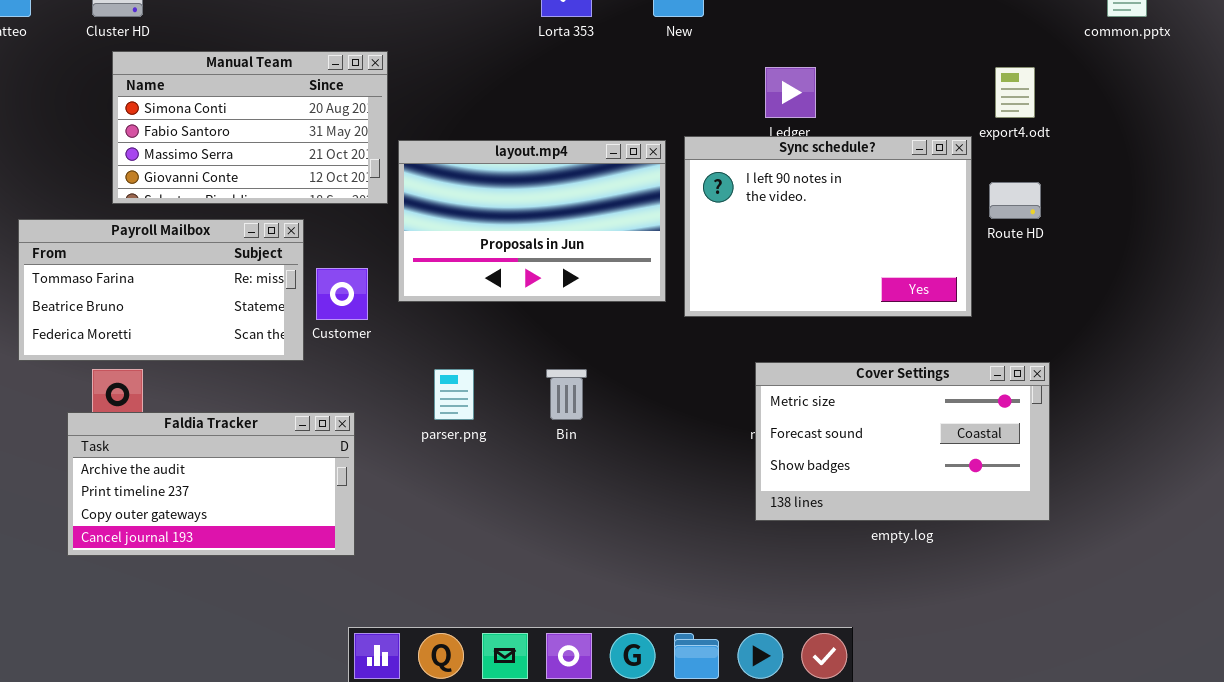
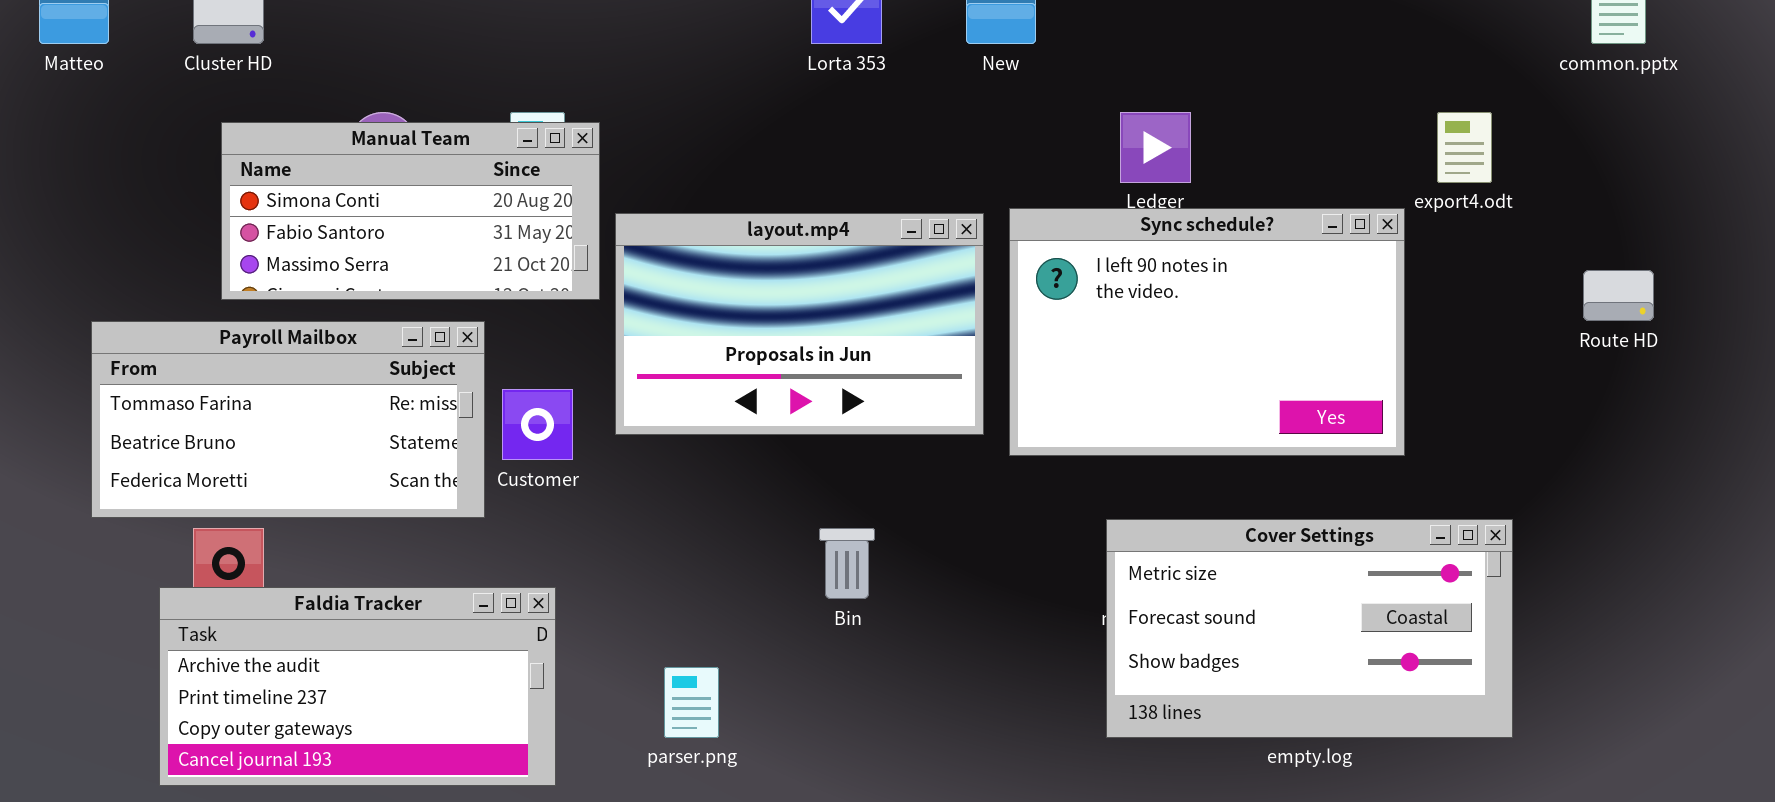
Manual Team: [112,51,388,204] -> [221,122,600,300], resized
Route HD: [989,182,1041,219] -> [1583,270,1654,321], moved
parser.png: [434,369,474,420] -> [664,667,719,738], moved

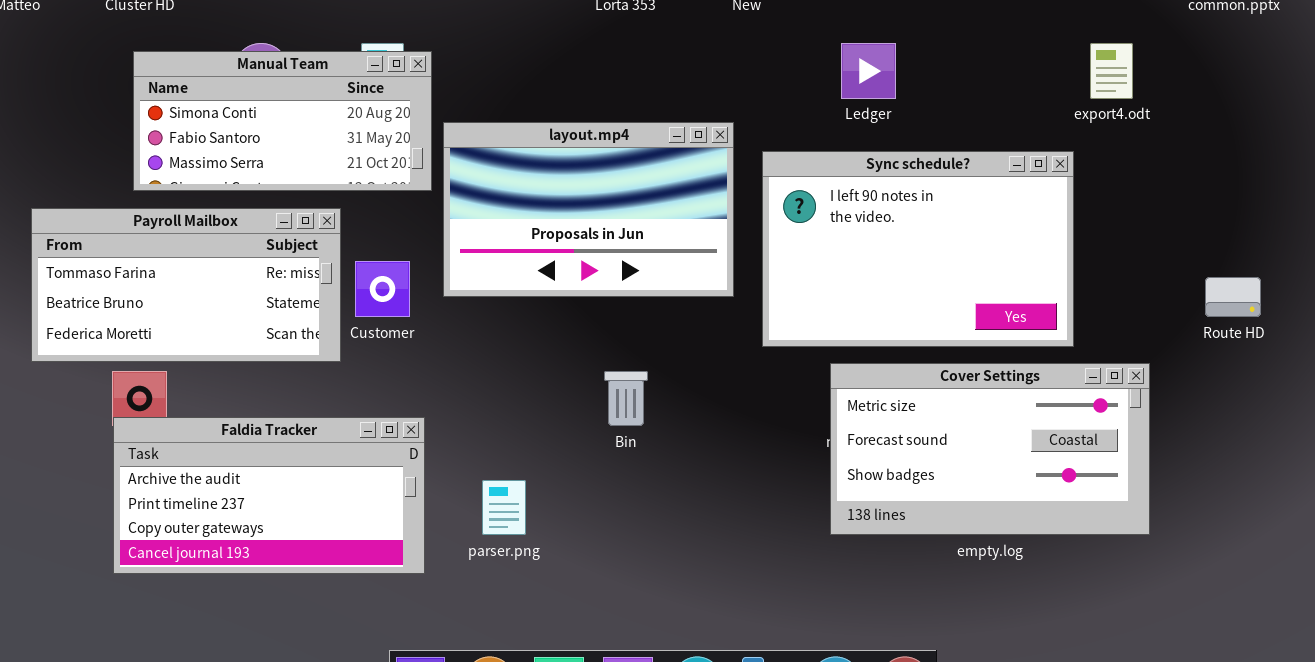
Sync schedule?: [1009,208,1405,456] -> [762,151,1074,347], moved
Route HD: [1583,270,1654,321] -> [1205,277,1261,317], moved
Faldia Tracker: [159,587,556,786] -> [113,417,425,574], moved

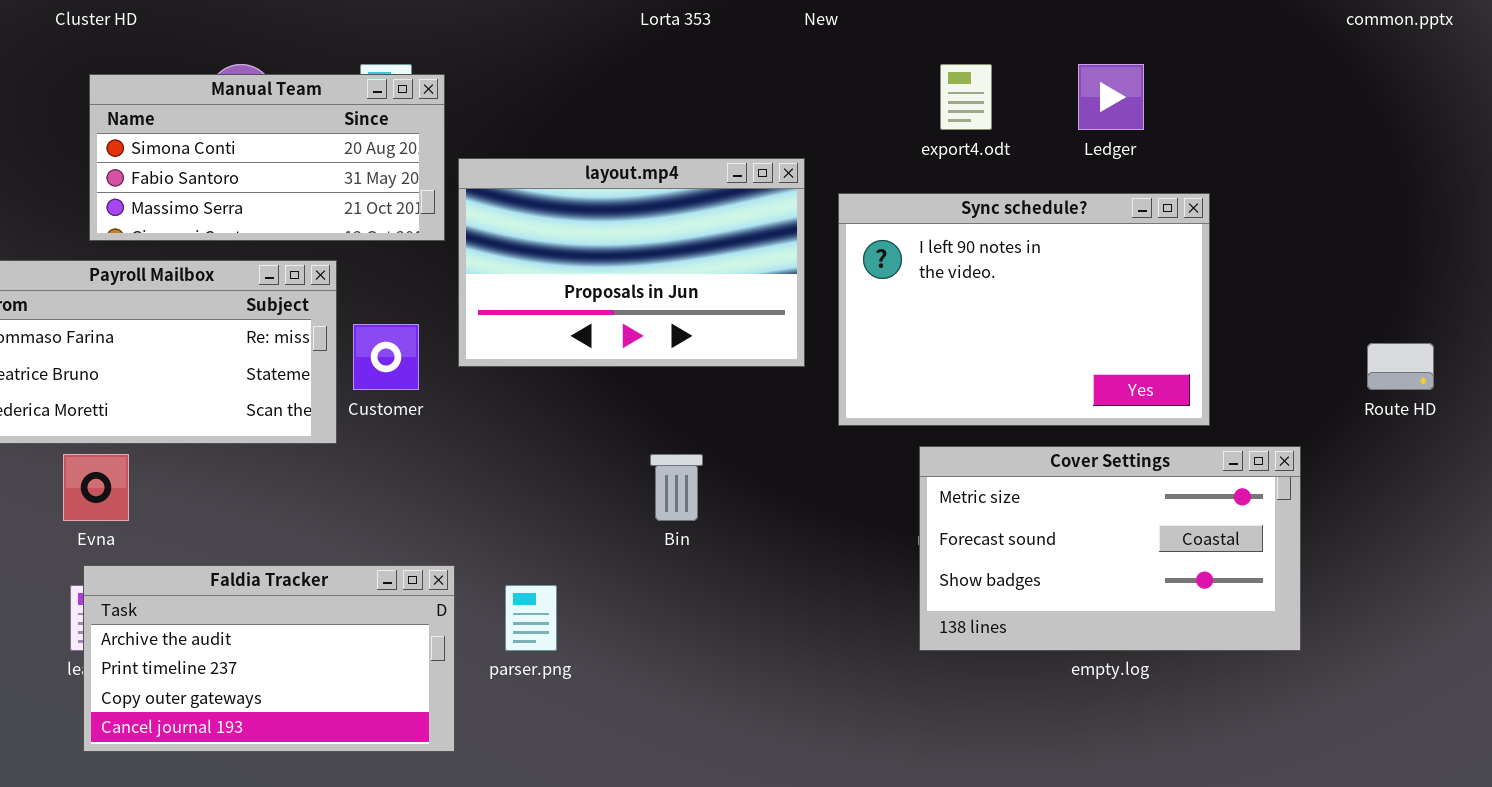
Ledger: [841,43,896,99] -> [1078,64,1144,130], moved
export4.odt: [1090,43,1133,99] -> [940,64,992,130], moved
Faldia Tracker: [113,417,425,574] -> [83,565,455,752], moved

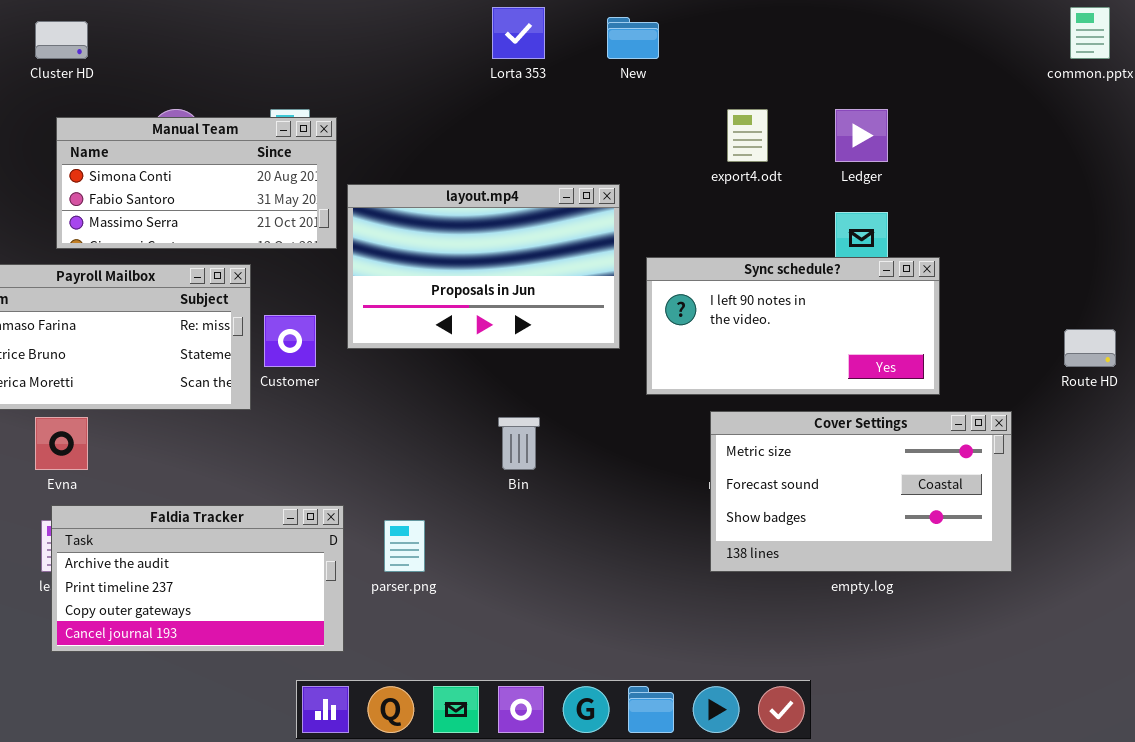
Sync schedule?: [838,193,1210,426] -> [646,257,940,395], resized

